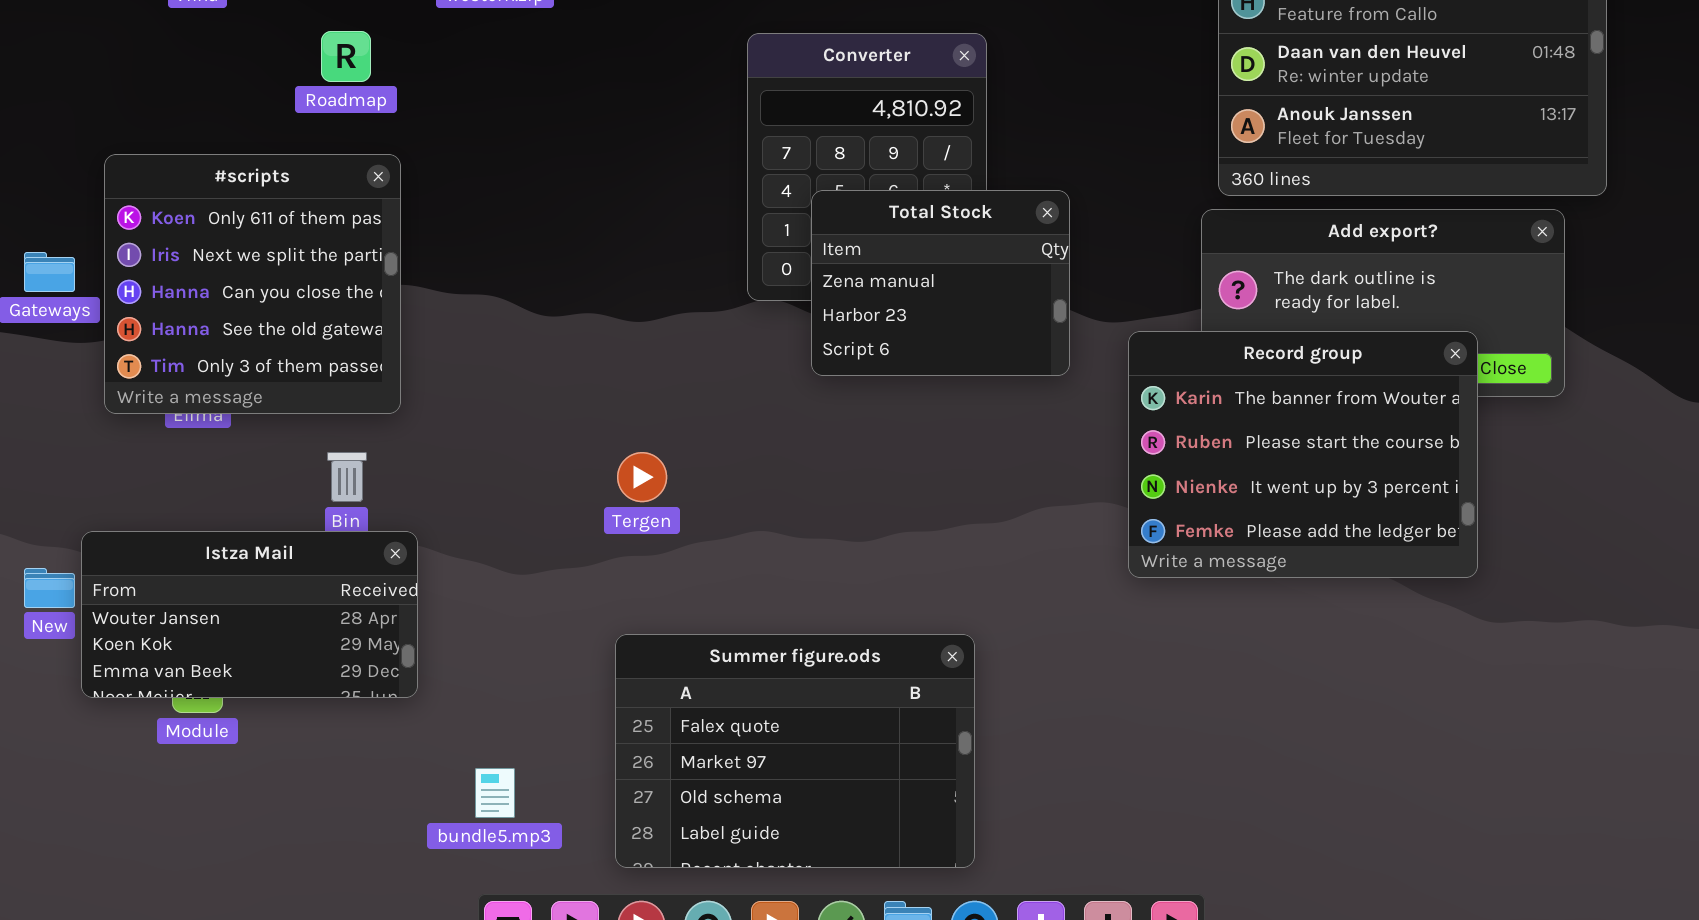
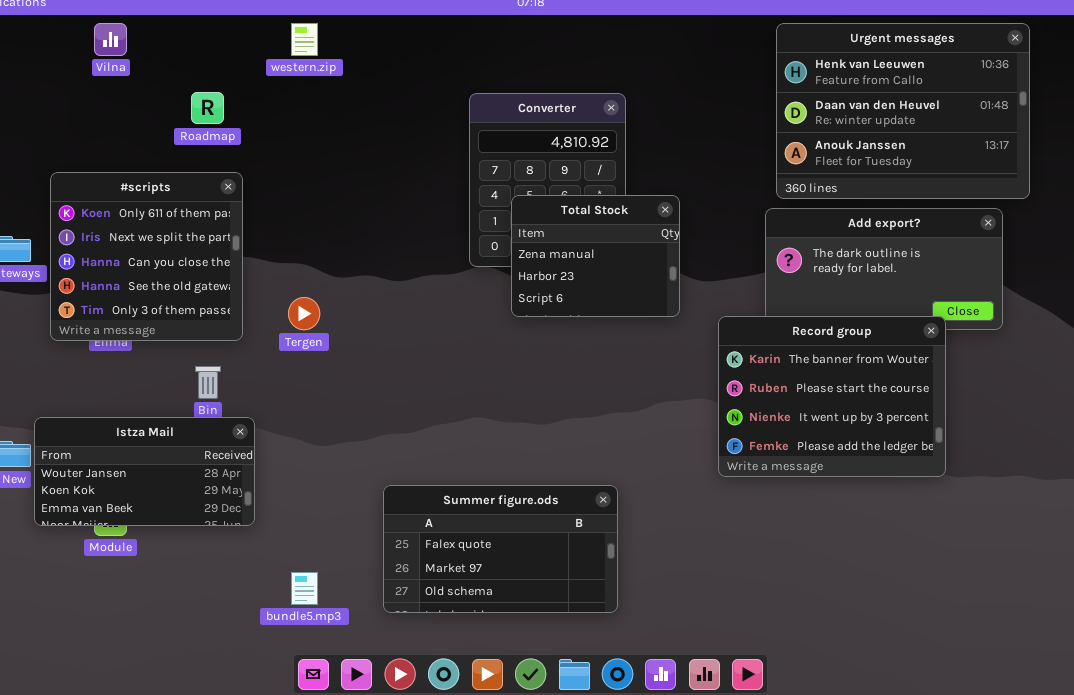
Record group: [1128,331,1478,578] -> [718,316,946,477], moved
Tergen: [617,452,667,502] -> [288,297,320,330], moved
Summer figure.ods: [615,634,975,868] -> [383,485,618,613], resized

